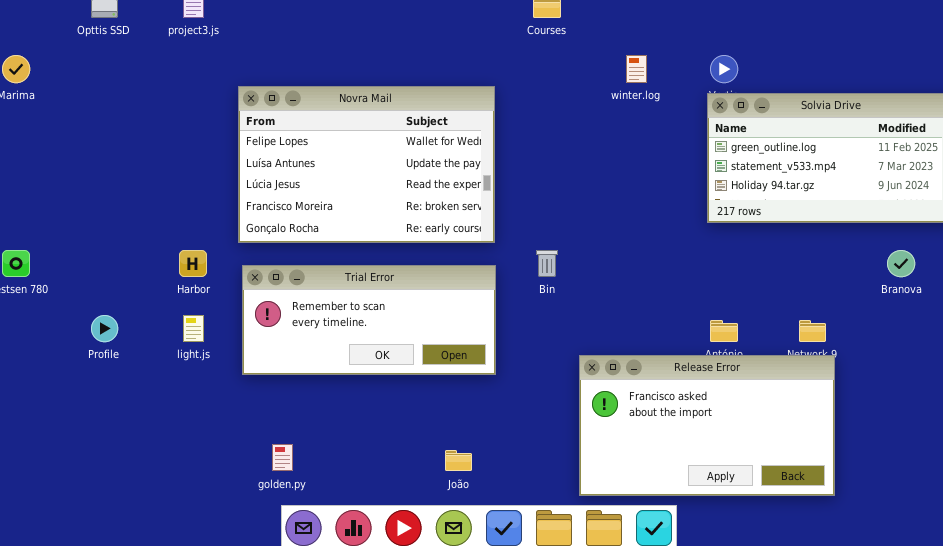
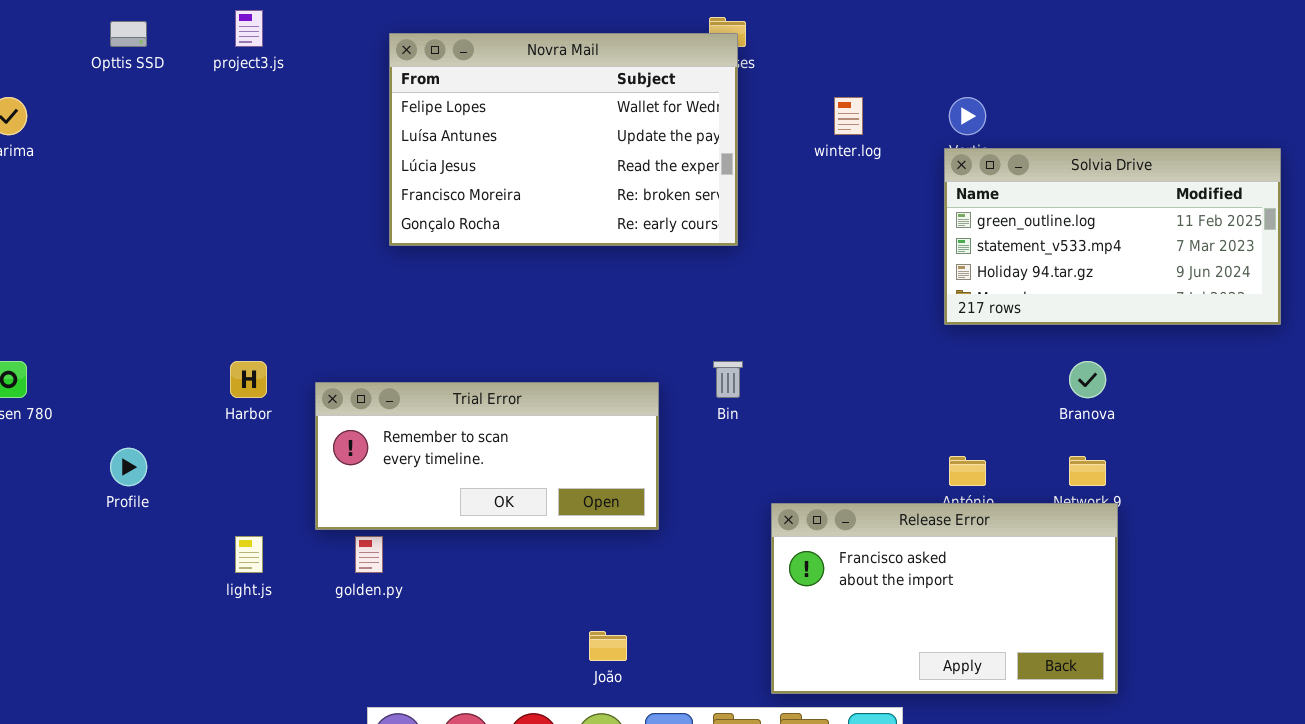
Novra Mail: [238,86,495,243] -> [389,33,738,246], moved
Branova: [887,250,915,277] -> [1069,361,1106,398], moved
light.js: [183,315,204,342] -> [235,536,263,573], moved
golden.py: [272,444,293,471] -> [355,536,383,573], moved

